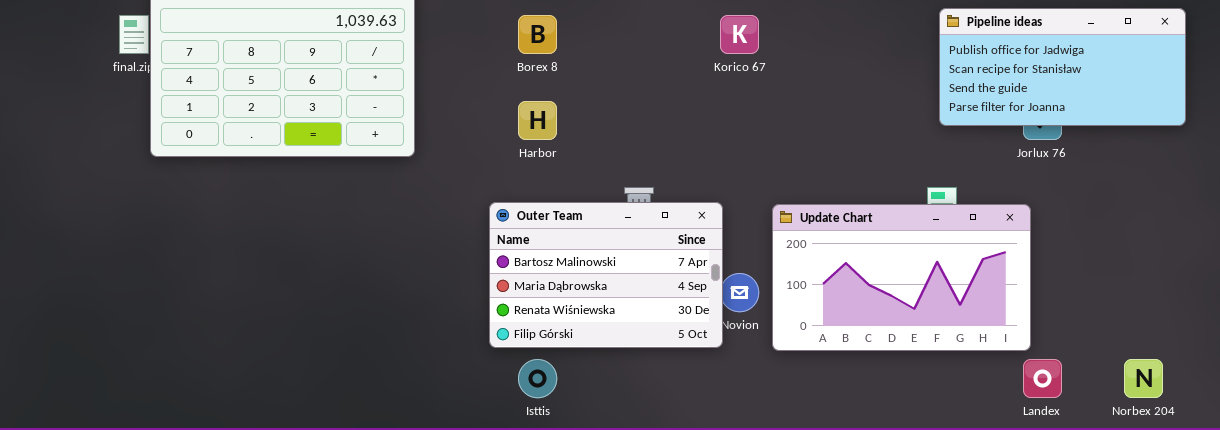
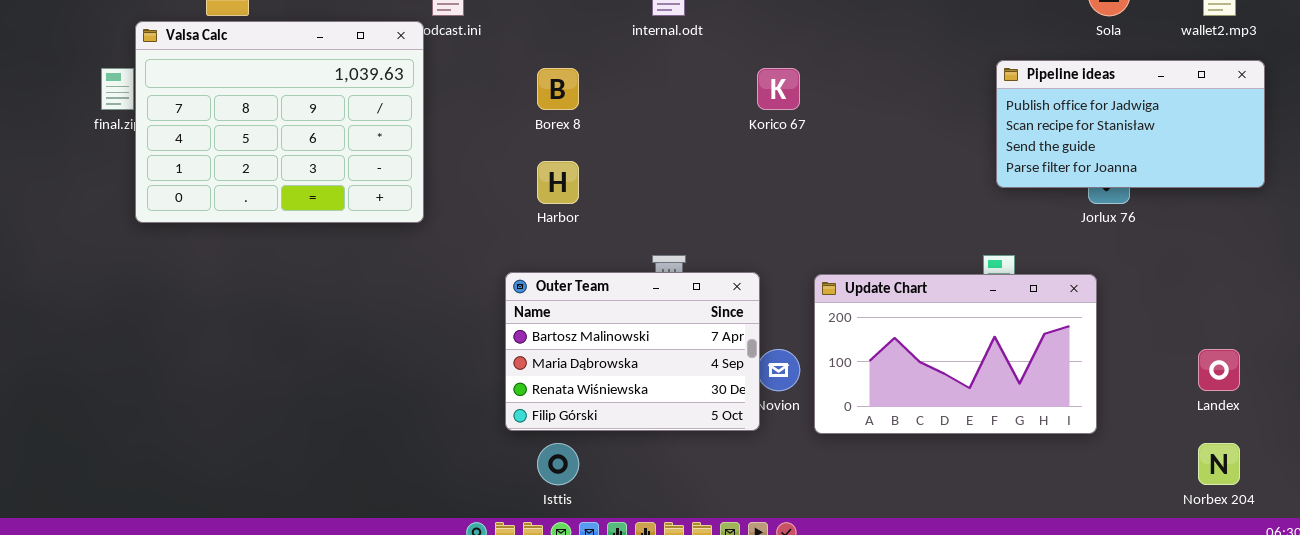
Landex: [1023,359,1062,398] -> [1198,349,1240,391], moved

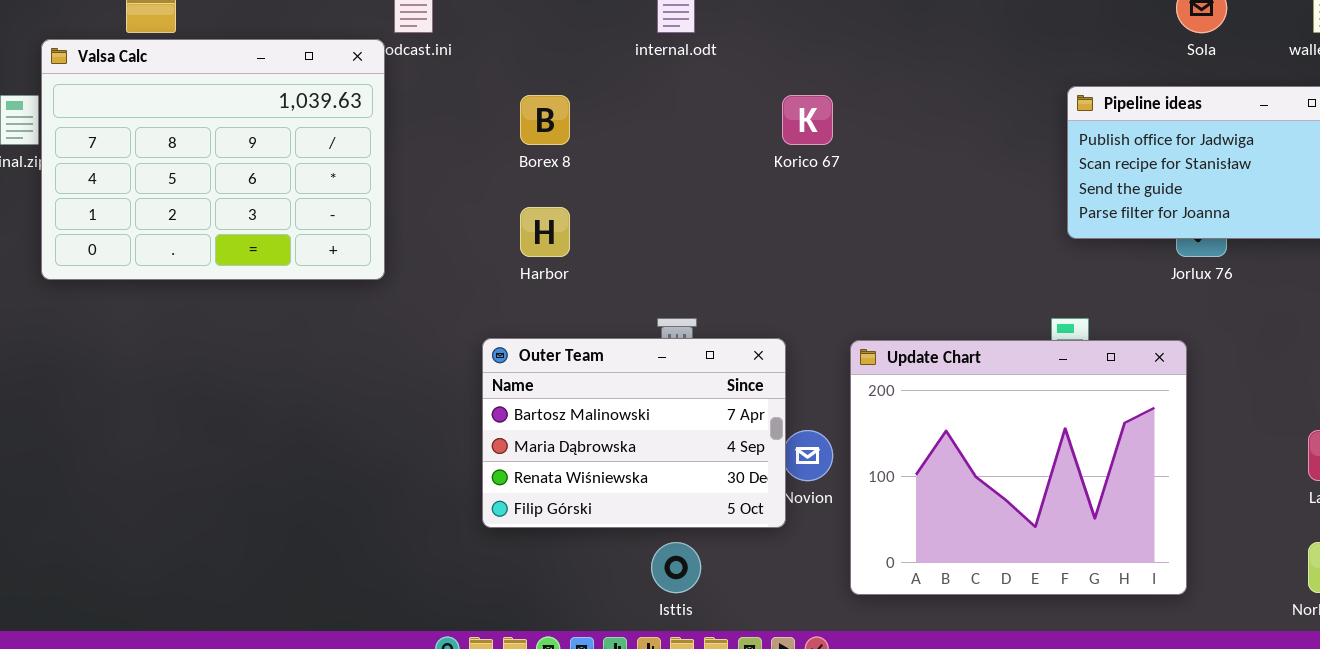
Update Chart: [814,274,1097,434] -> [850,340,1187,595], resized
Isttis: [537,443,579,485] -> [651,542,701,593], moved

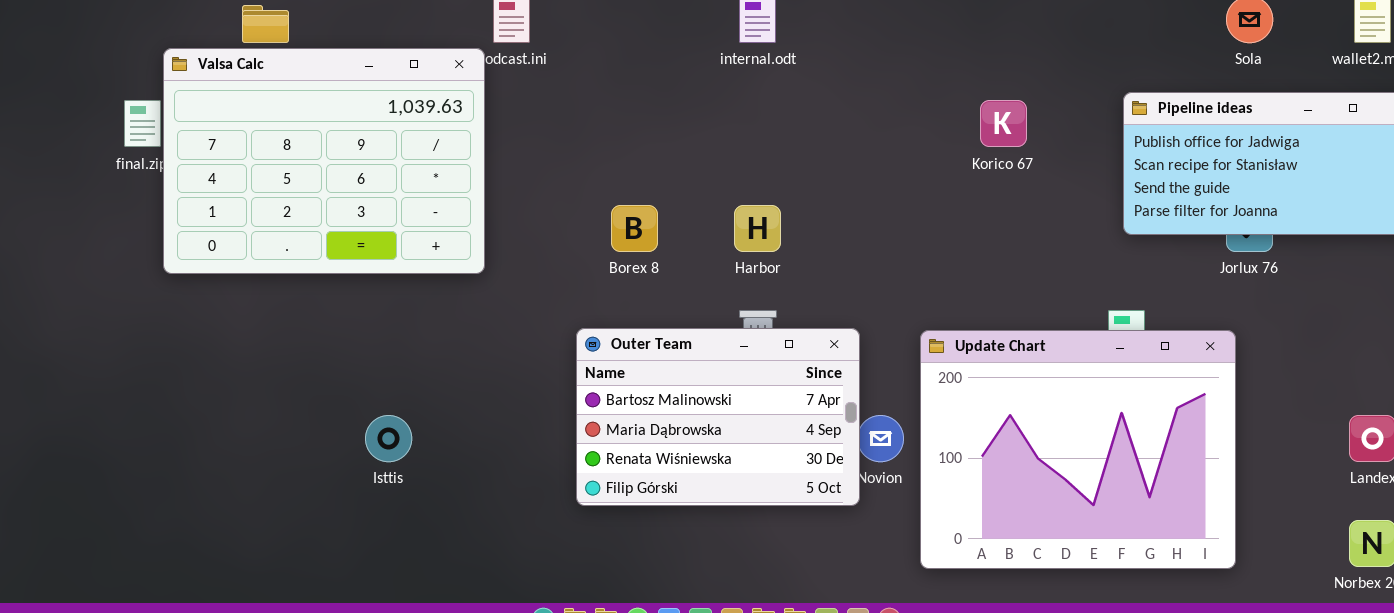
Borex 8: [520,95,570,145] -> [611,205,658,252], moved
Korico 67: [782,95,833,145] -> [980,100,1027,147], moved
Harbor: [520,207,570,257] -> [734,205,781,252], moved
Isttis: [651,542,701,593] -> [365,415,412,462], moved

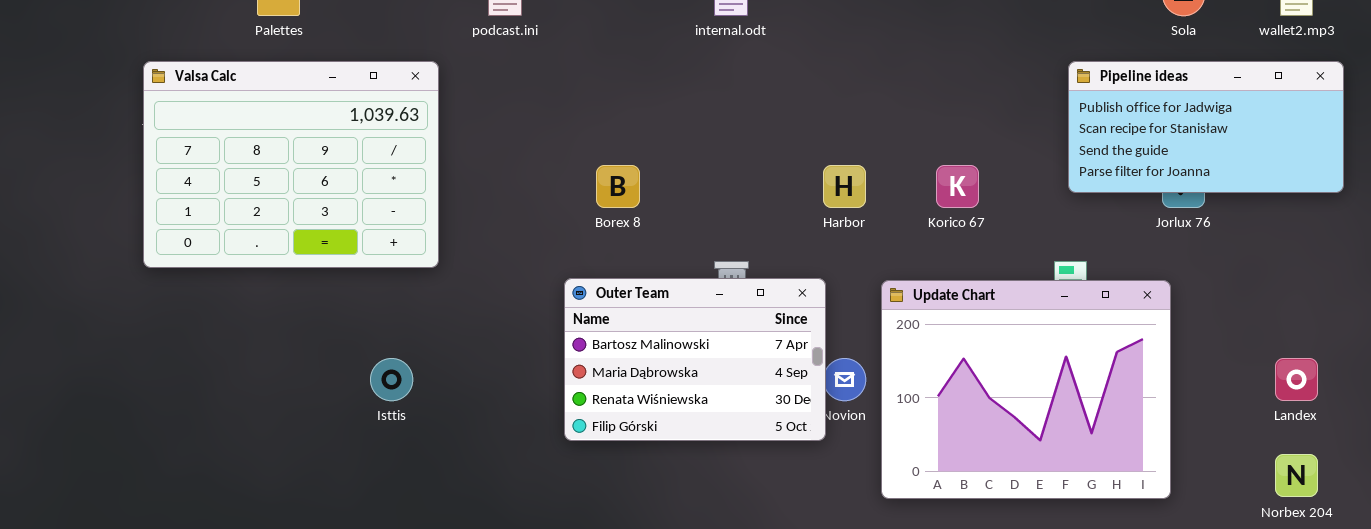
Valsa Calc: [163,48,485,274] -> [143,61,439,268], moved
Korico 67: [980,100,1027,147] -> [936,165,979,208], moved
Harbor: [734,205,781,252] -> [823,165,866,208], moved

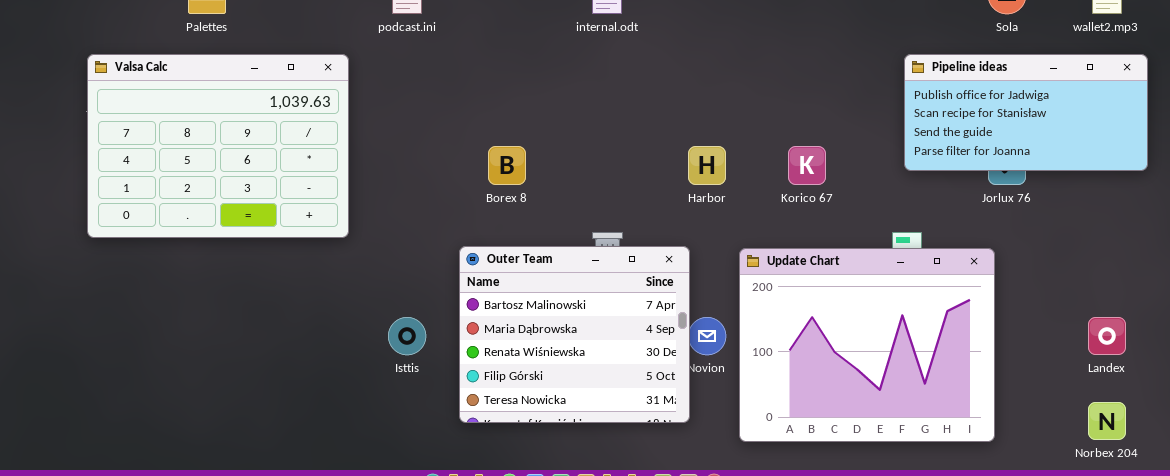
Outer Team: [564,278,826,441] -> [459,246,690,423], resized
Isttis: [370,358,413,401] -> [388,317,426,355], moved

